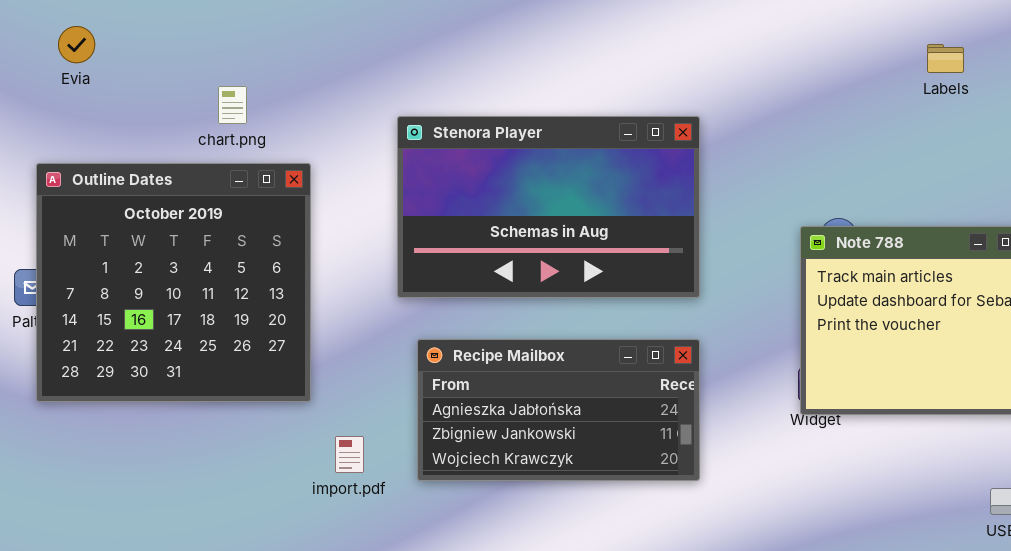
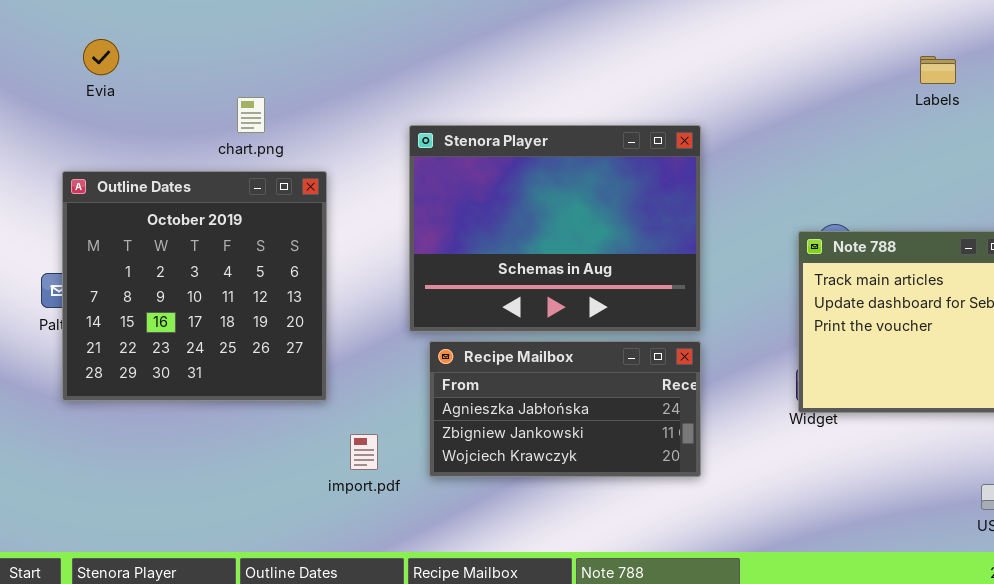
Stenora Player: [397,116,700,298] -> [409,125,701,332], resized

